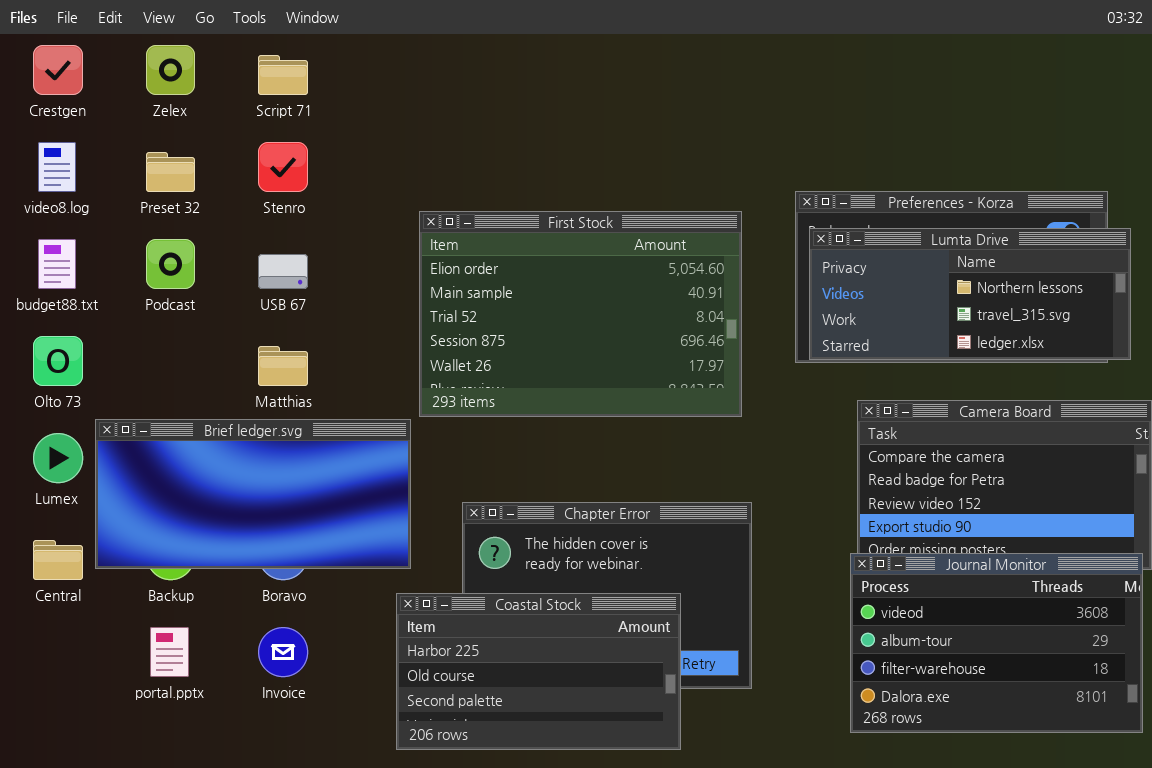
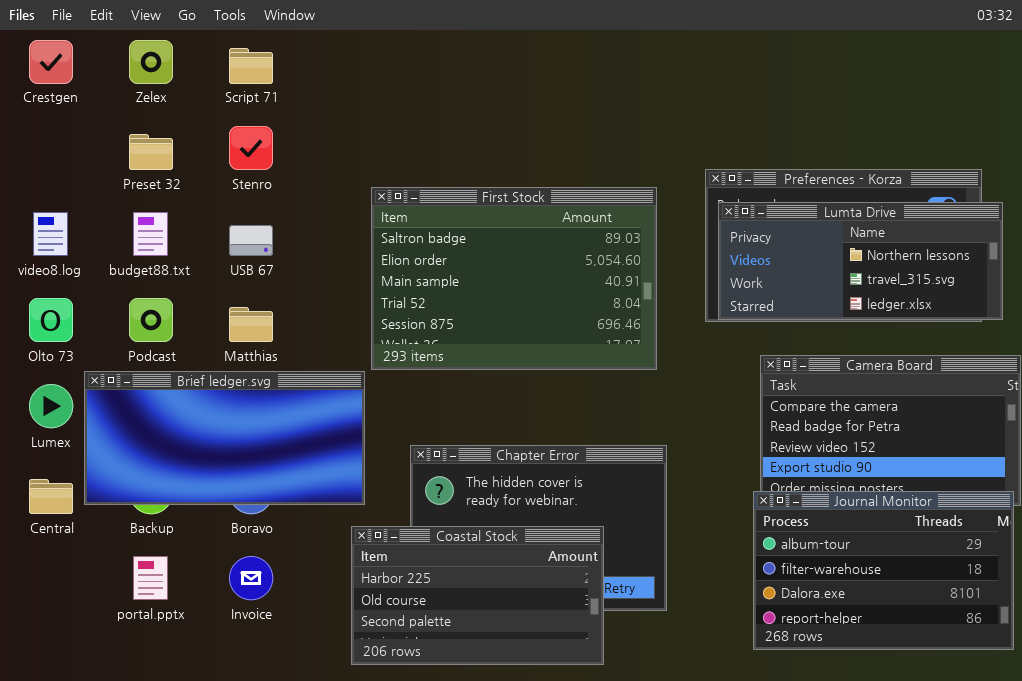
video8.log: [38,142,76,192] -> [33,212,68,256], moved
First Stock: [419,211,742,417] -> [371,187,657,370], scrolled up 1 row
budget88.txt: [38,239,76,289] -> [133,212,168,256], moved
Podcast: [146,239,195,289] -> [129,298,173,342], moved
Journal Monitor: [850,553,1143,733] -> [753,491,1014,650], scrolled down 1 row

